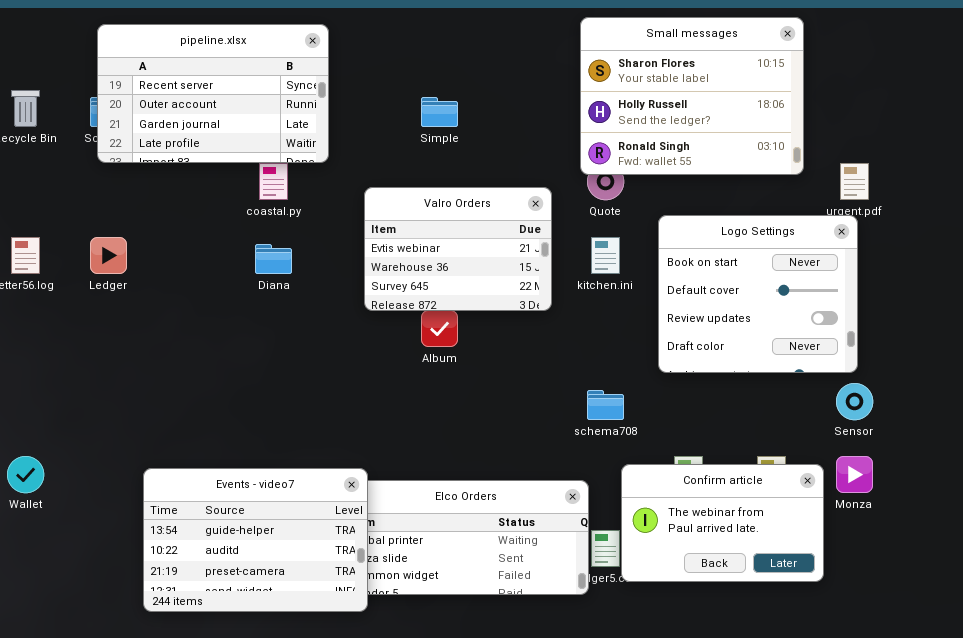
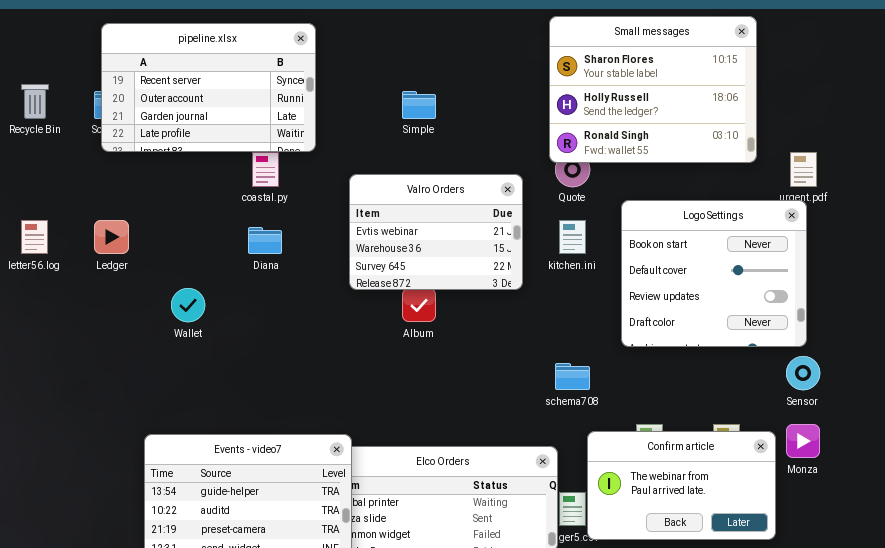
Wallet: [7,456,44,493] -> [171,288,205,322], moved

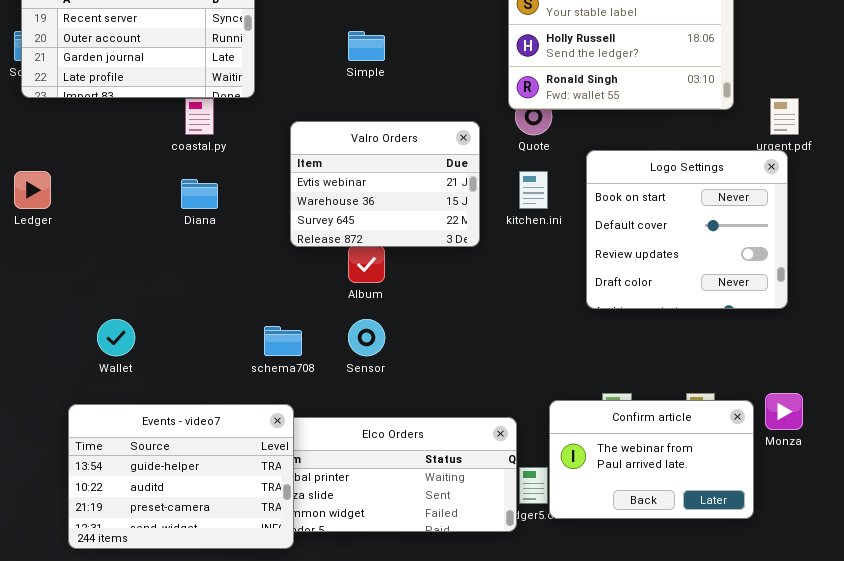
Wallet: [171,288,205,322] -> [97,319,135,356], moved
Sensor: [786,356,820,390] -> [348,319,385,356], moved
schema708: [555,363,590,390] -> [264,326,302,356], moved

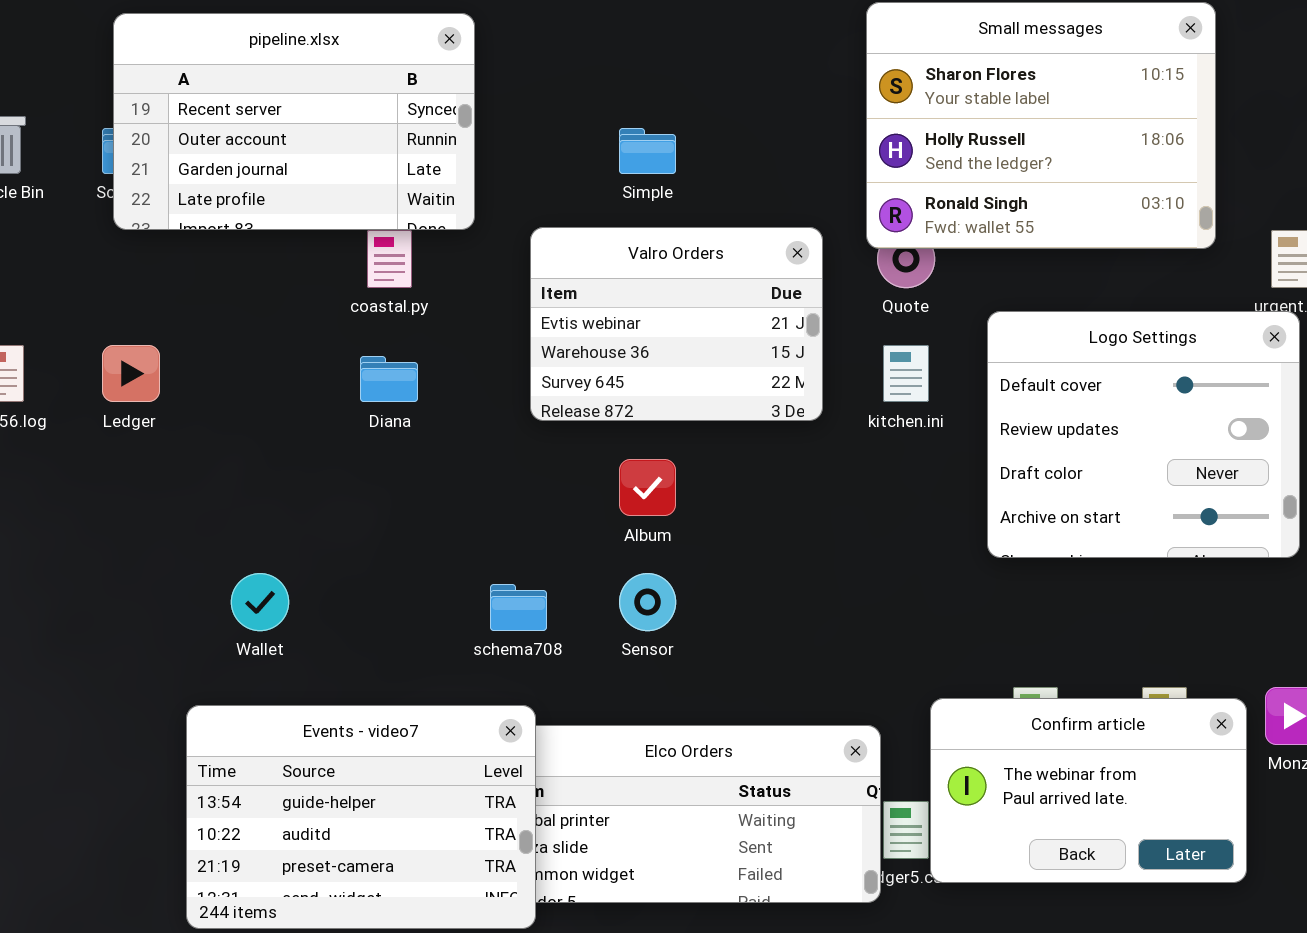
Valro Orders: [290,121,480,247] -> [530,227,823,421], moved
Logo Settings: [586,150,788,309] -> [987,311,1300,558], scrolled down 1 row

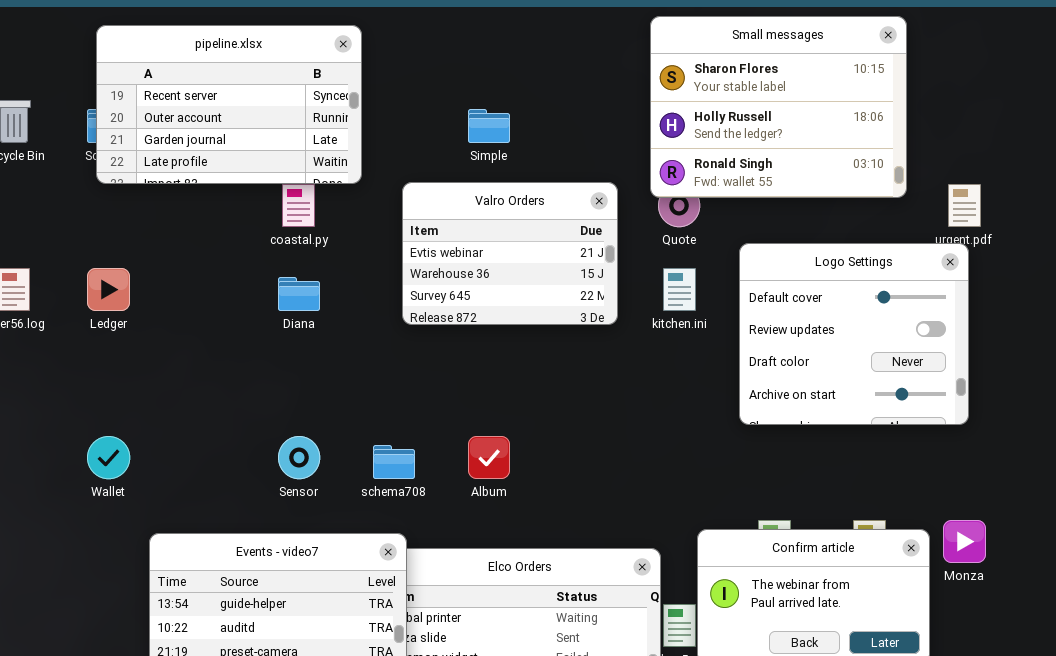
Album: [619,459,676,516] -> [468,436,510,479], moved
Wallet: [231,573,289,631] -> [87,436,130,479], moved
Sensor: [619,573,676,631] -> [278,436,320,479], moved

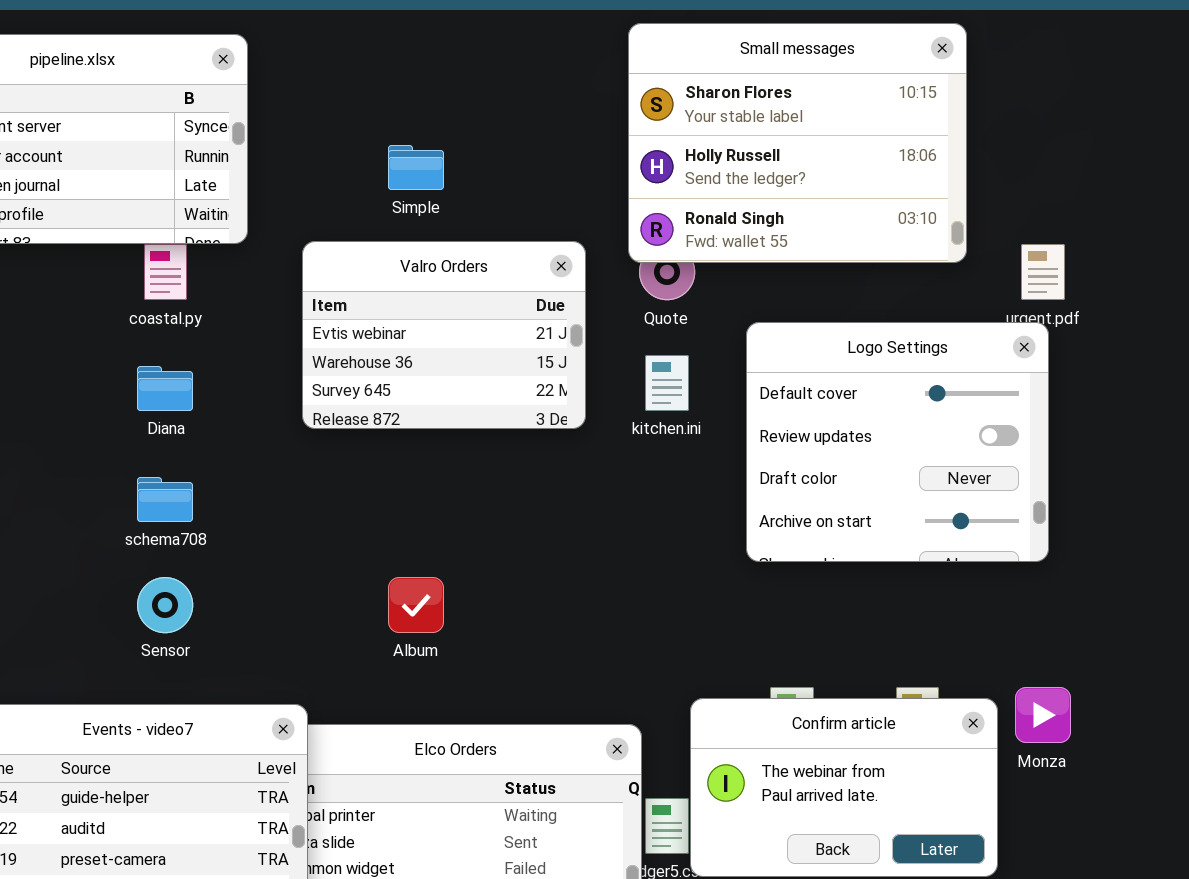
schema708: [373,445,415,479] -> [137,477,193,522], moved

